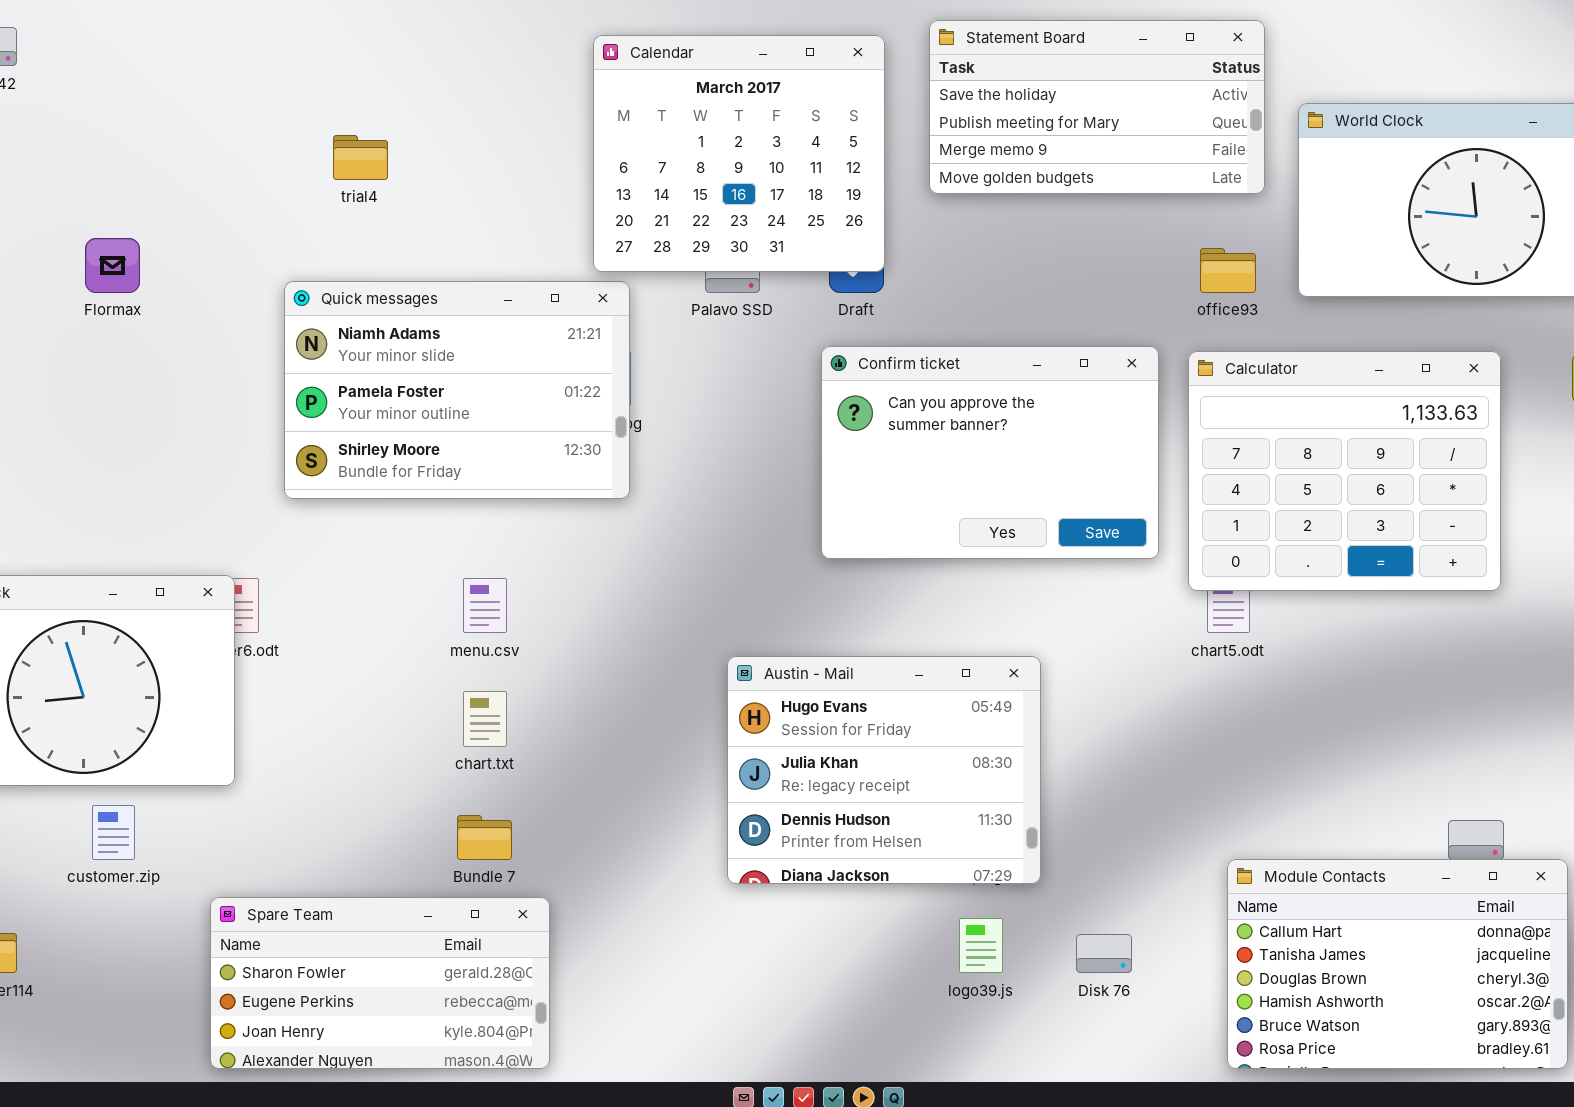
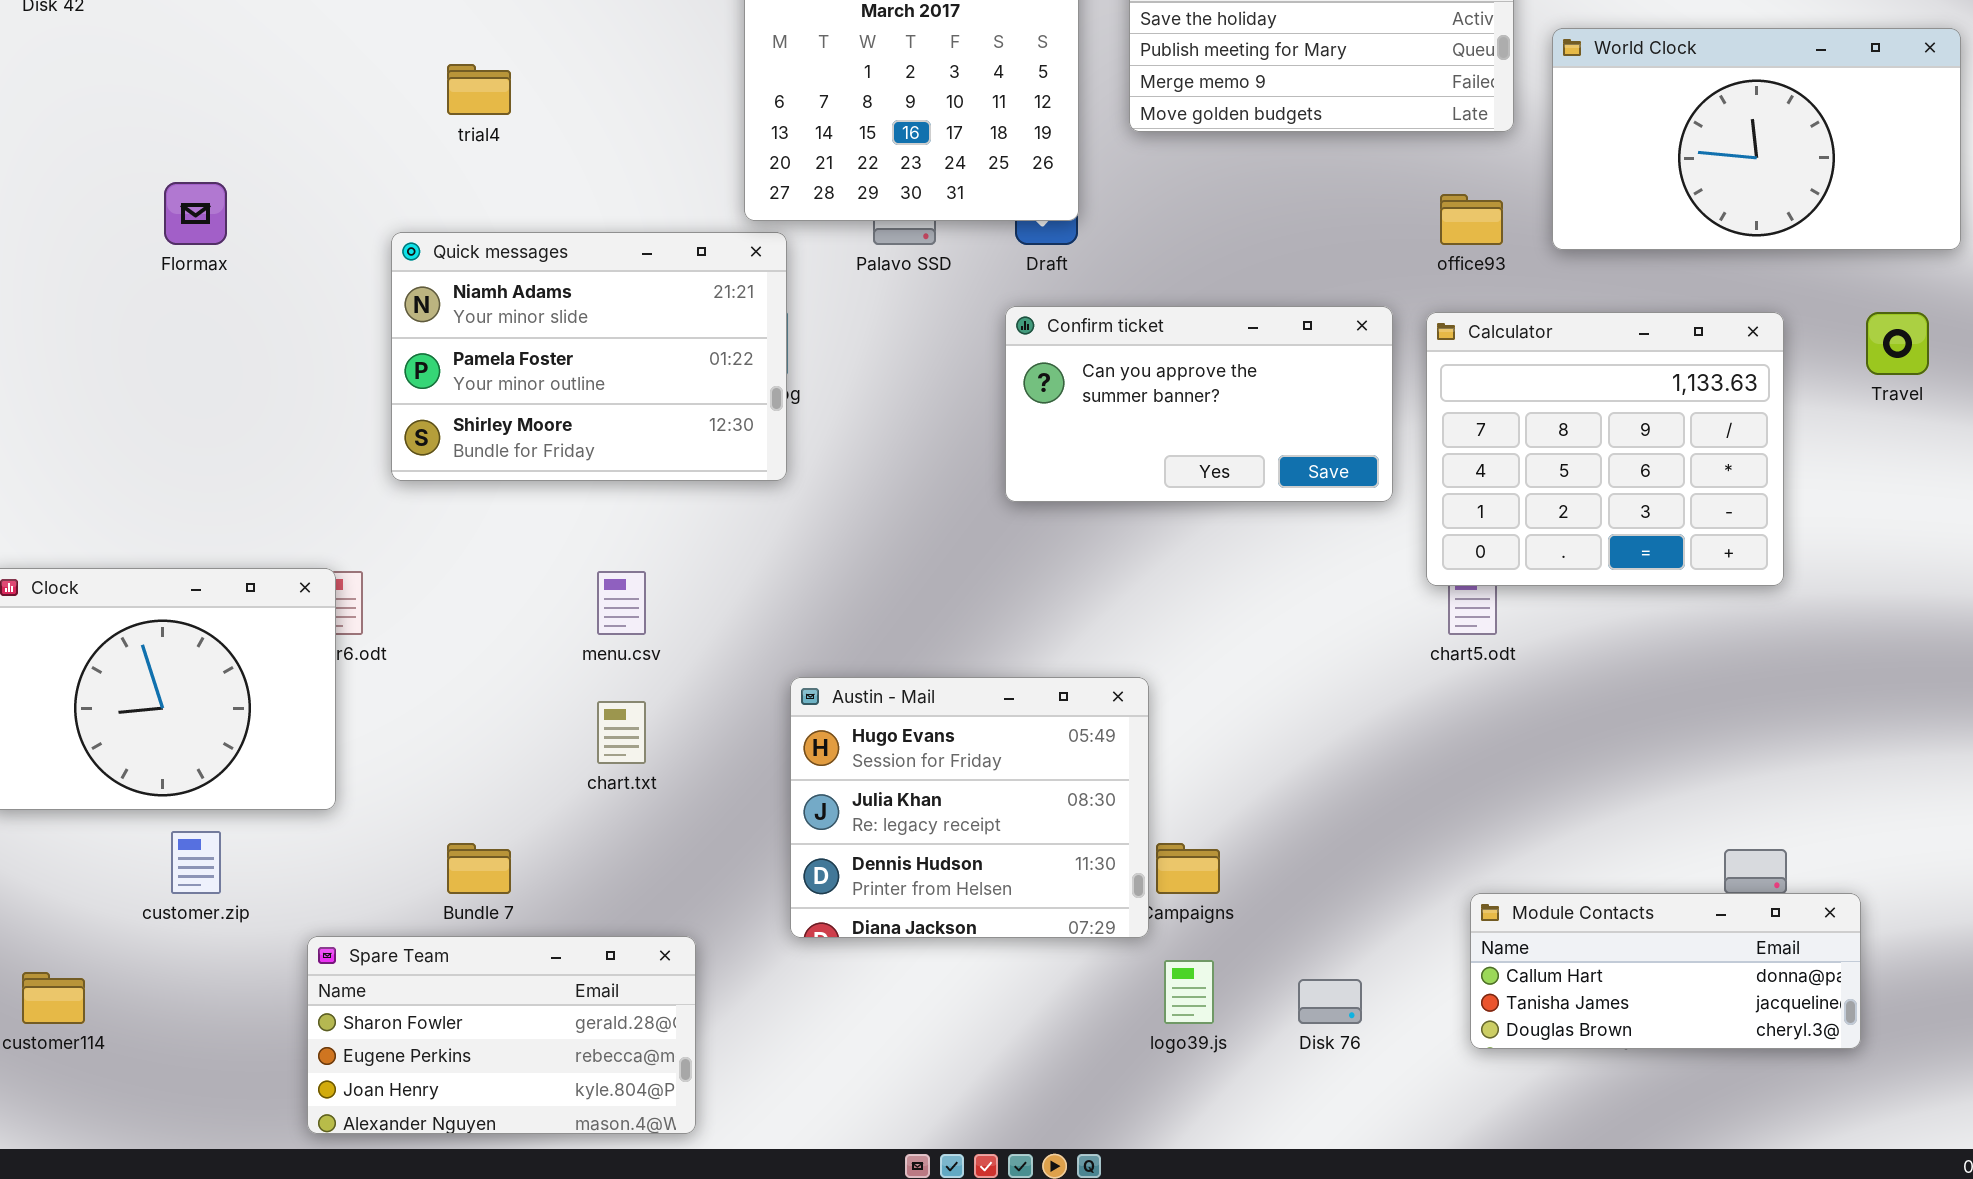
Confirm ticket: [821,346,1159,559] -> [1005,306,1393,502], resized
Austin - Mail: [727,656,1041,884] -> [790,677,1149,938], moved
Bundle 7: [457,815,512,860] -> [447,843,511,894], moved
Module Contacts: [1227,859,1568,1069] -> [1470,893,1861,1049], resized

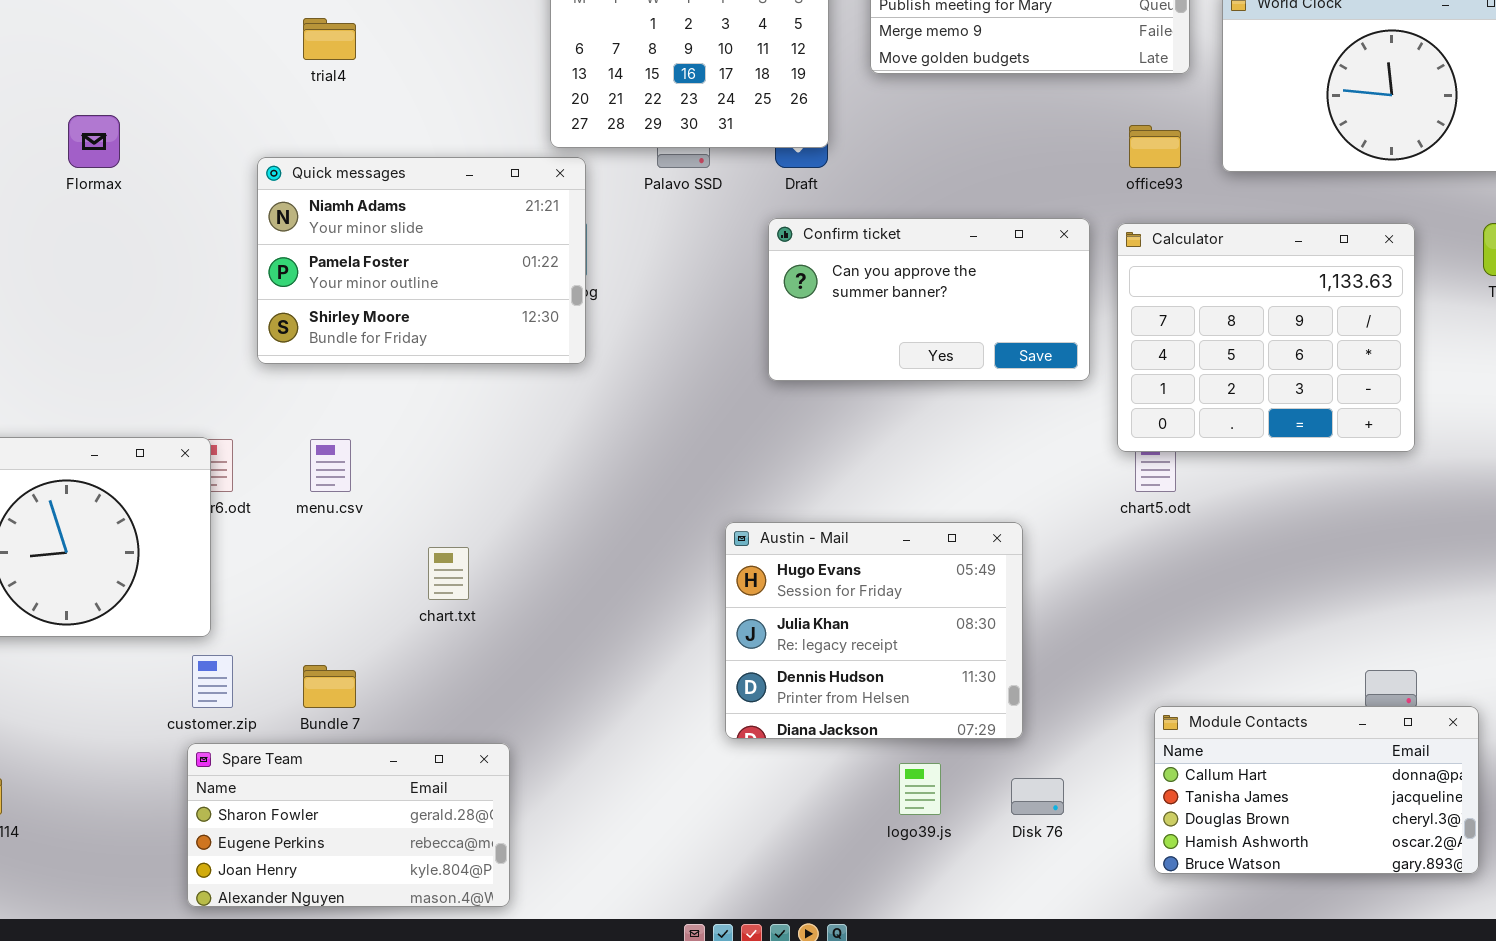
menu.csv: [597,571,646,635] -> [310,439,351,492], moved
Austin - Mail: [790,677,1149,938] -> [725,522,1023,739], moved
customer.zip: [171,831,221,894] -> [192,655,233,708], moved
Module Contacts: [1470,893,1861,1049] -> [1154,706,1479,874], resized

